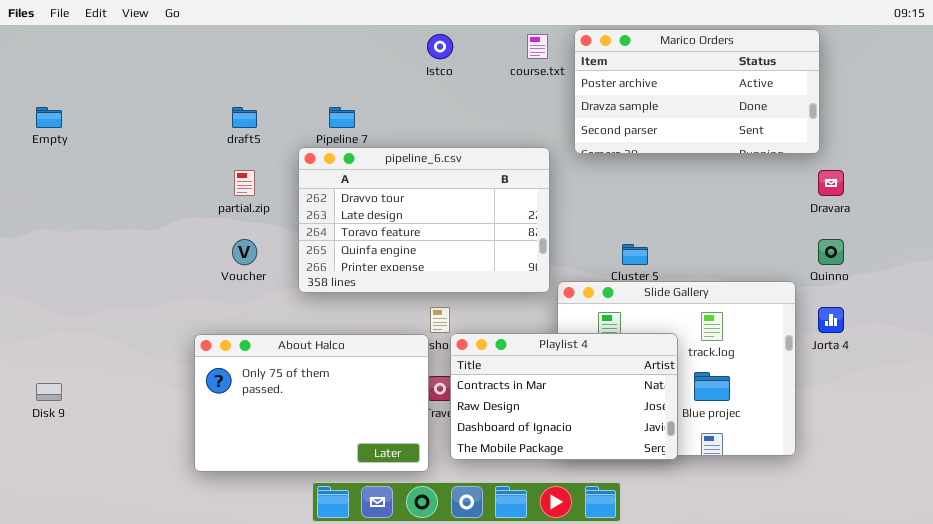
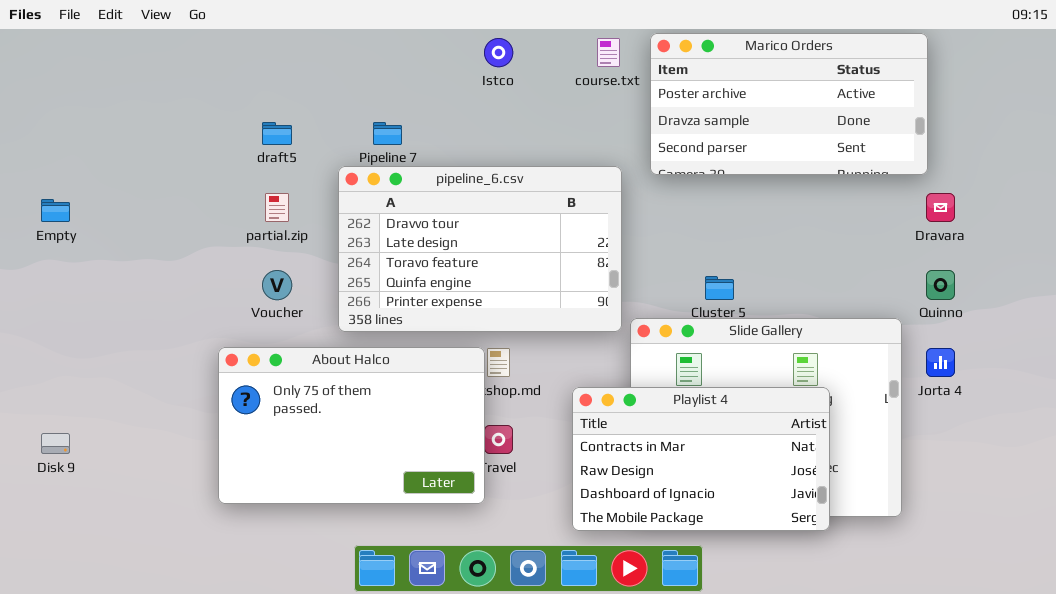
Empty: [36,107,62,128] -> [41,199,70,222], moved
Playlist 4: [450,333,678,460] -> [572,387,830,531], moved
About Halco: [194,334,429,472] -> [218,347,485,504], moved

